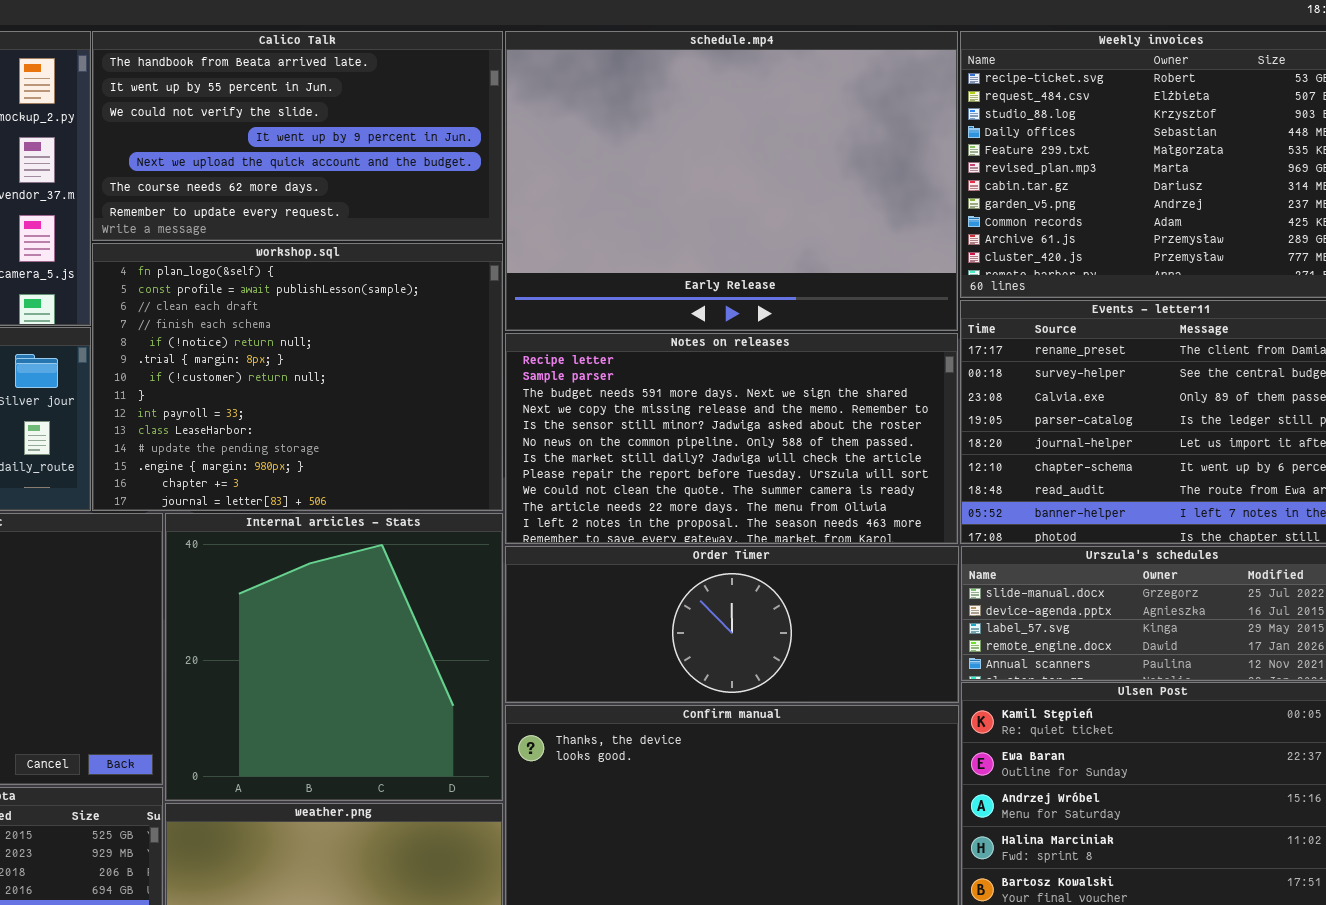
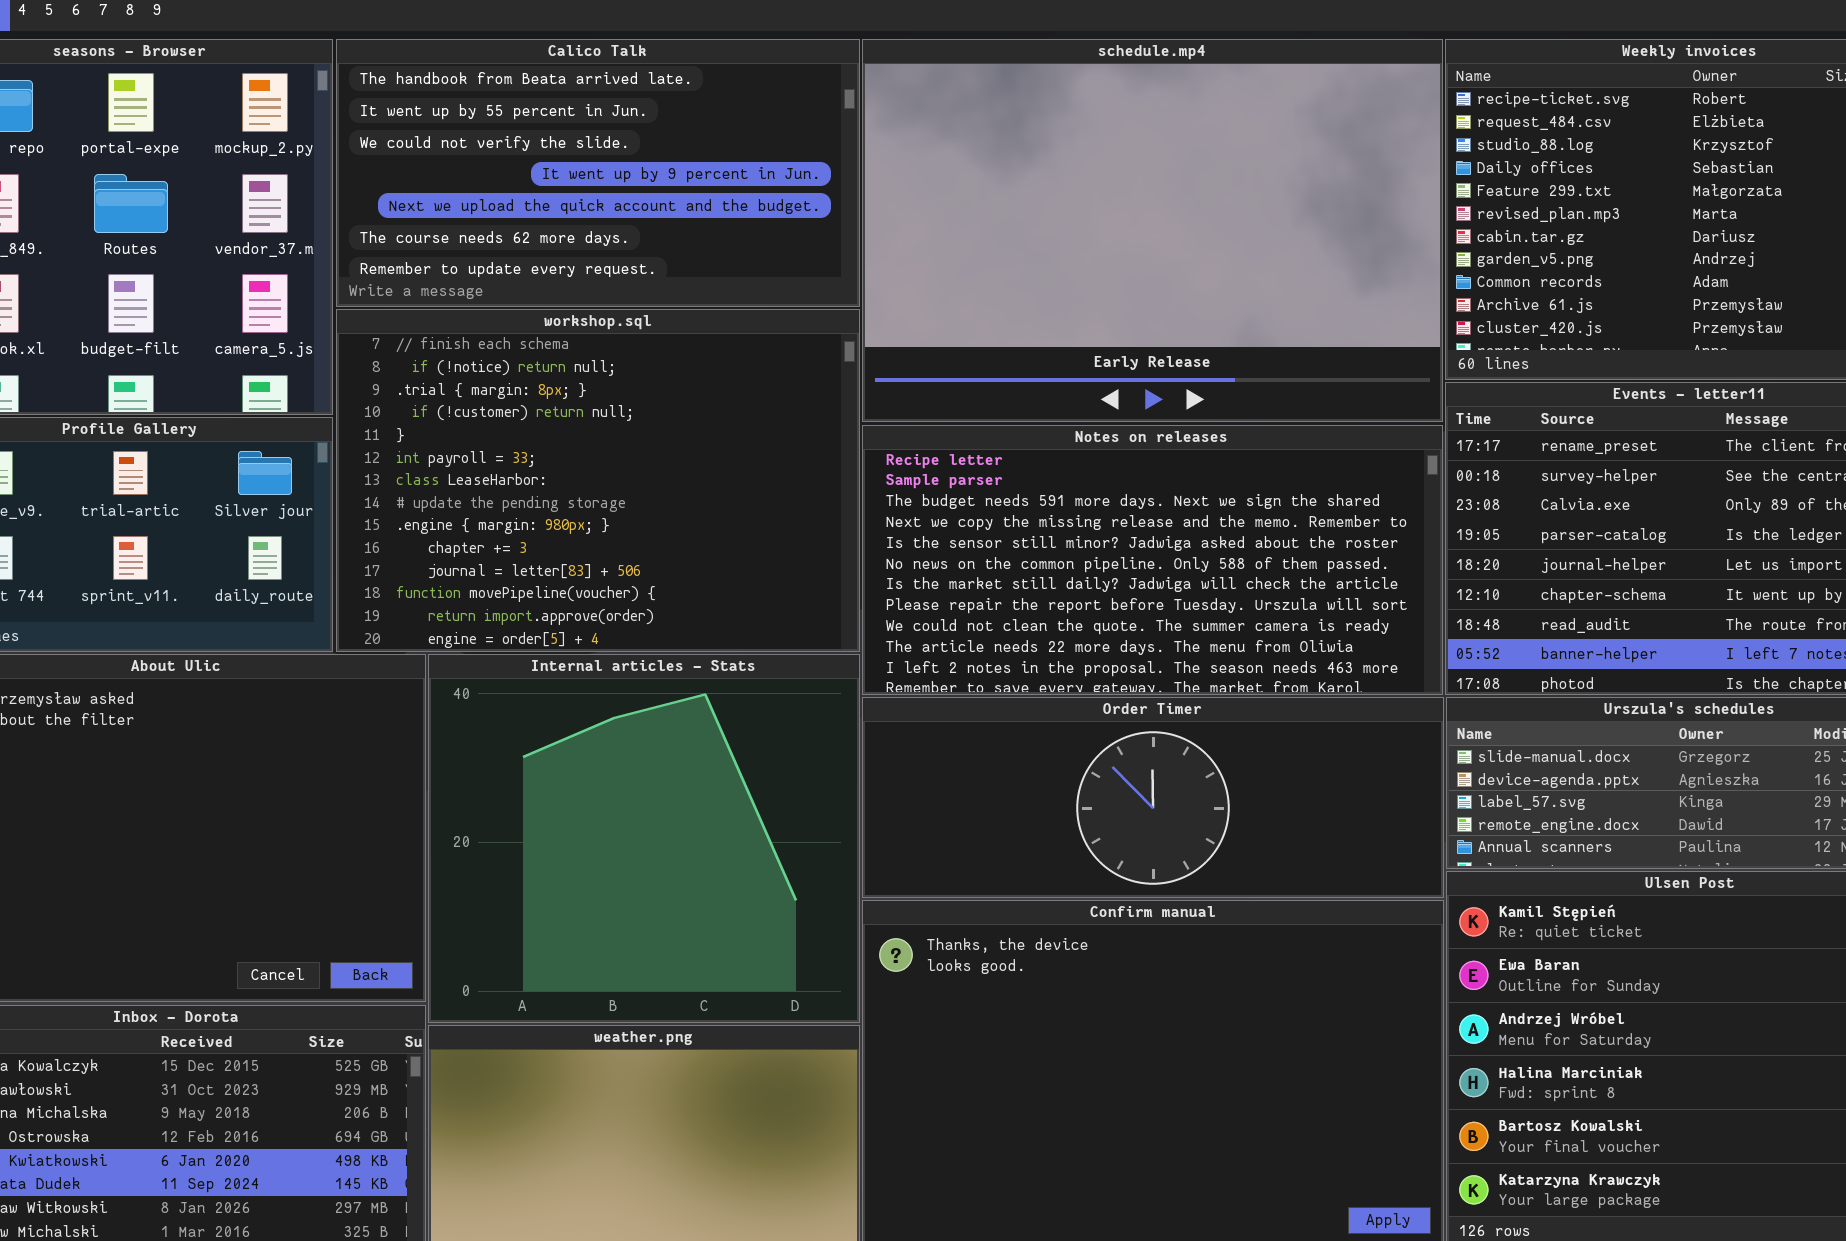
workshop.sql: [92,243,503,511] -> [336,309,860,652], scrolled down 3 rows

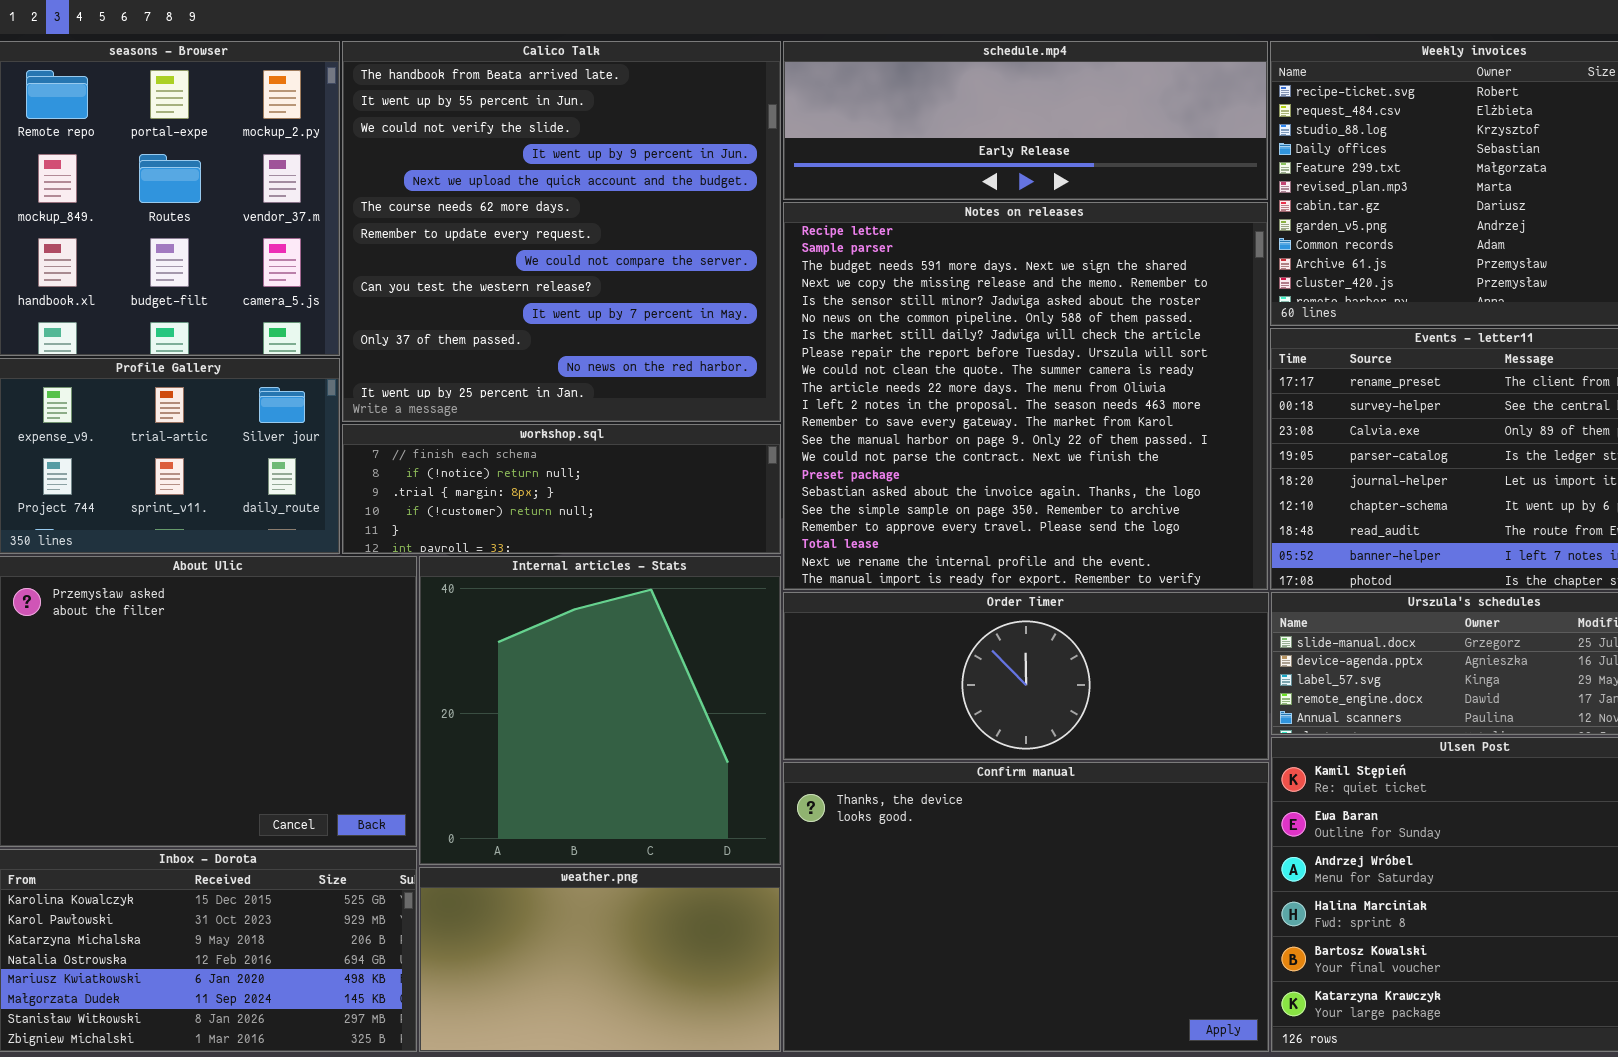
Calico Talk: [336,39,860,307] -> [342,41,781,422], resized
schedule.mp4: [862,39,1443,422] -> [783,41,1268,200], resized
workshop.sql: [336,309,860,652] -> [342,424,781,554], resized
Notes on releases: [862,425,1443,695] -> [783,202,1268,590], resized

